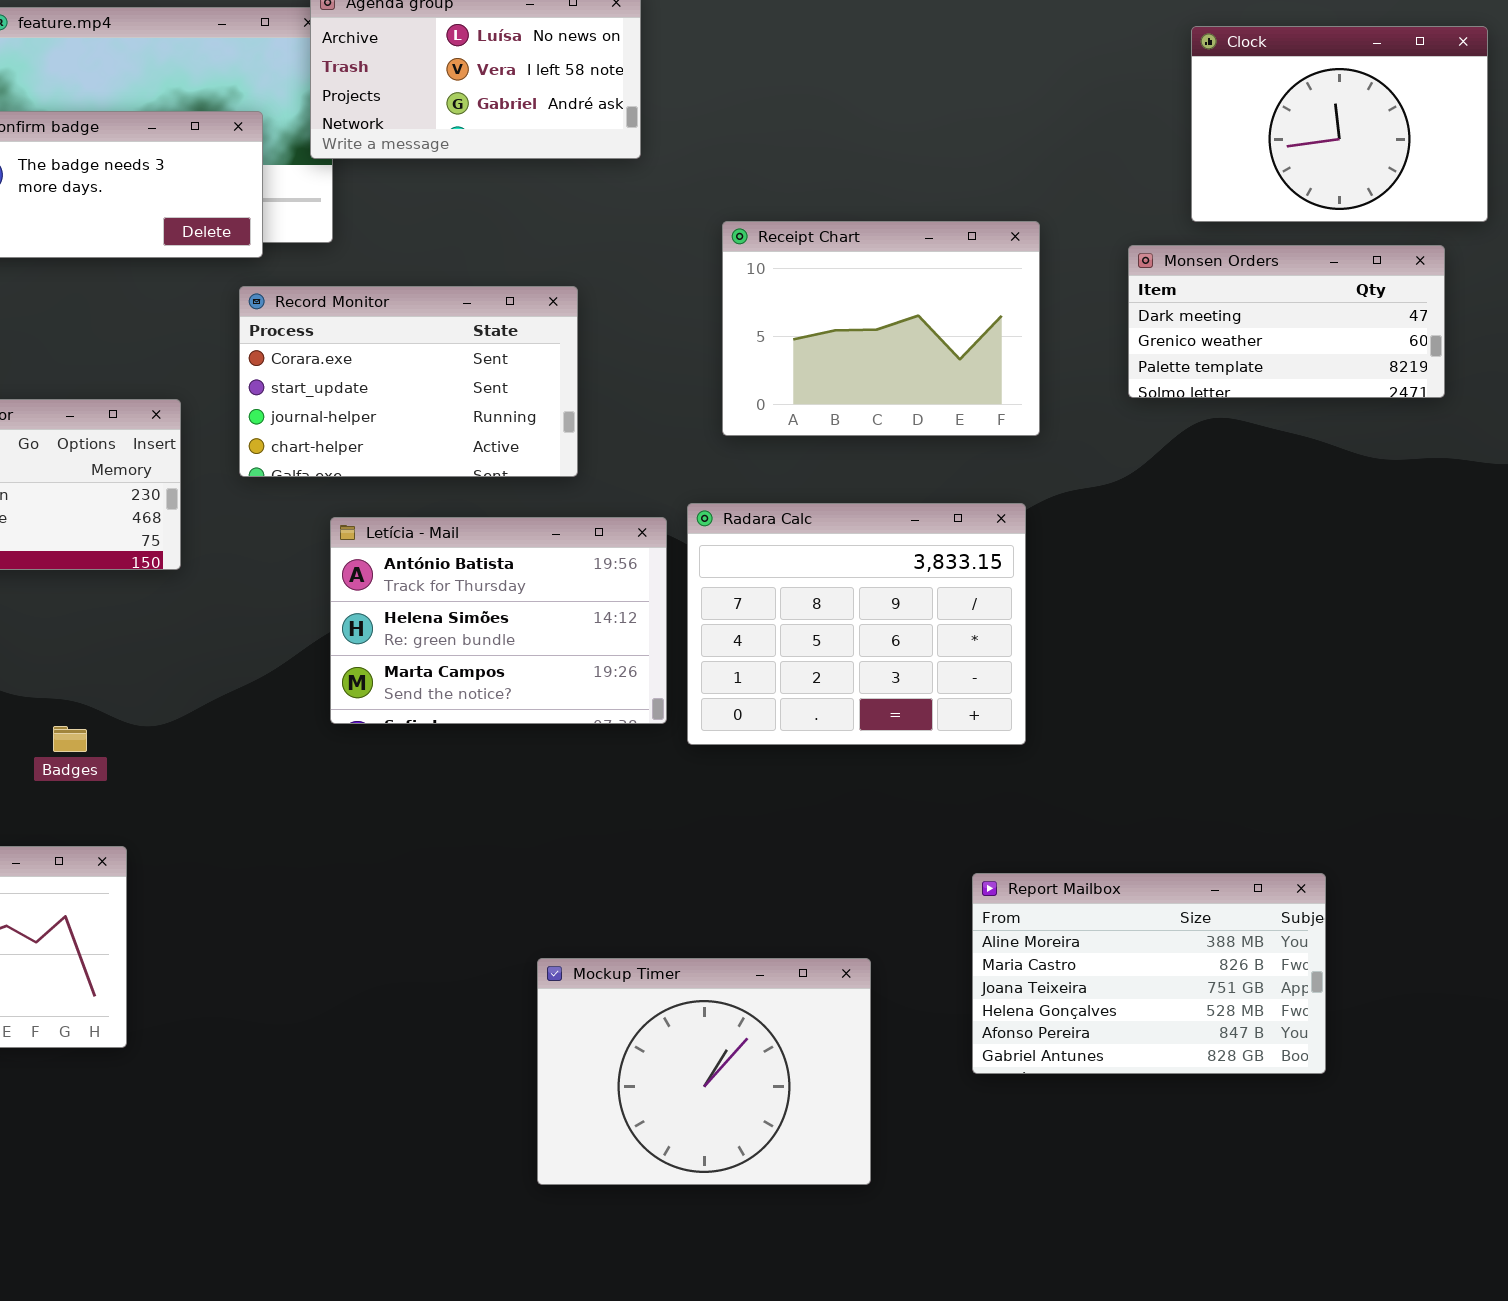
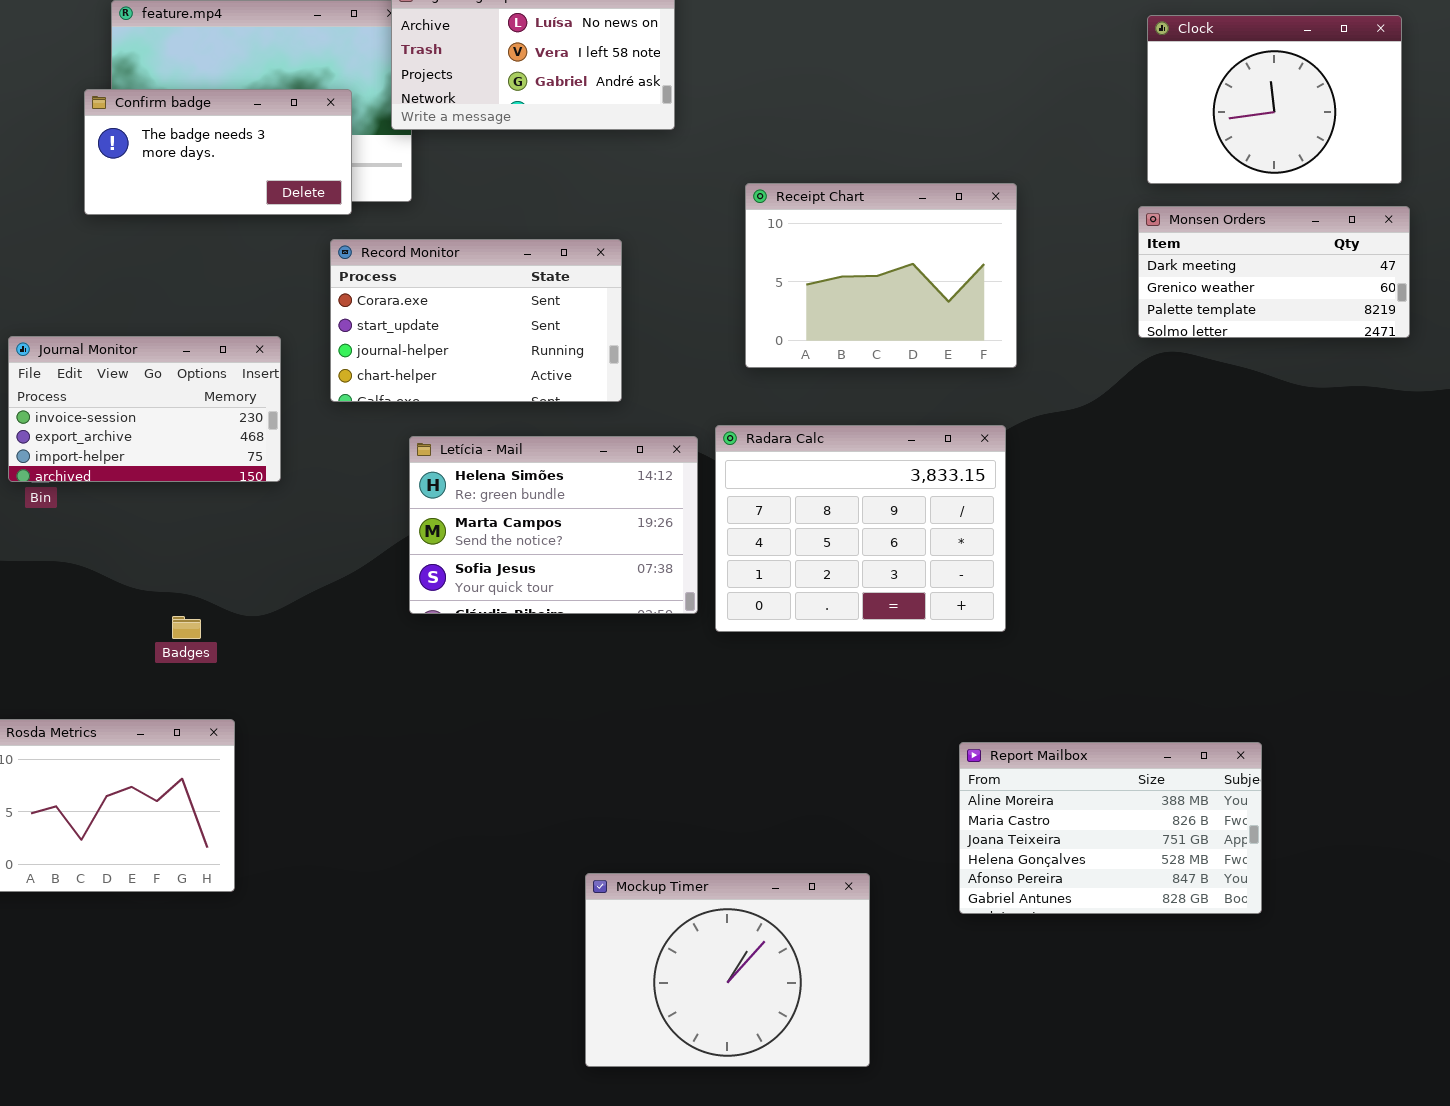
Monsen Orders: [1128,245,1445,398] -> [1138,206,1410,338], moved
Letícia - Mail: [330,517,667,724] -> [409,436,698,614], scrolled down 1 row
Mockup Timer: [537,958,871,1185] -> [585,873,870,1067], moved

